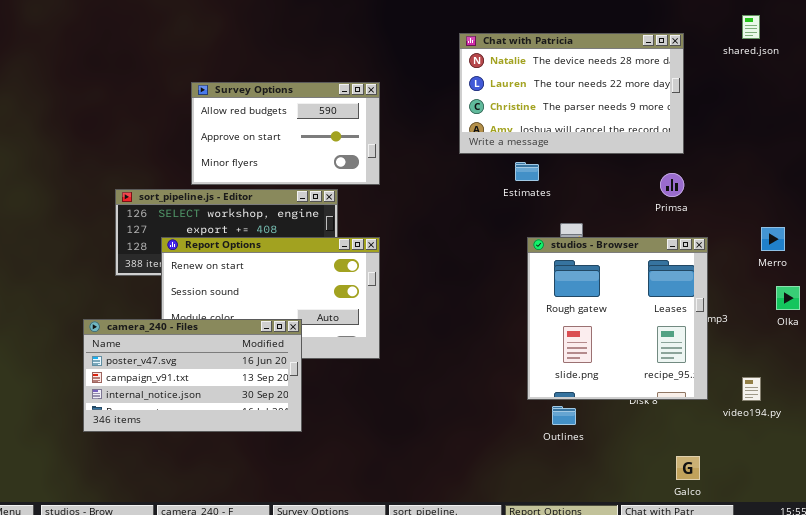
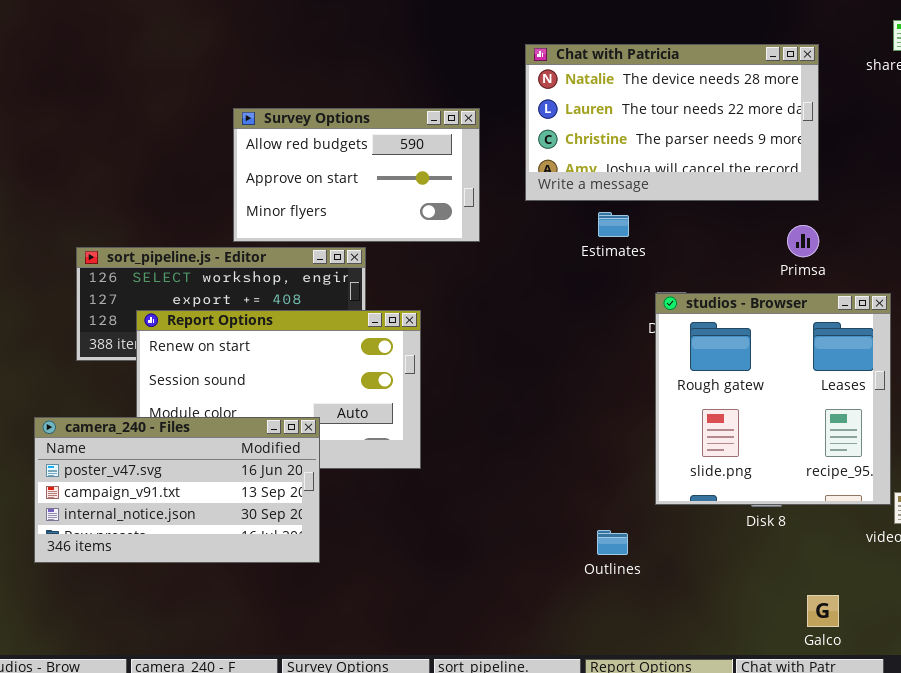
Survey Options: [191,82,380,185] -> [233,108,480,242], moved
studios - Browser: [527,237,708,400] -> [655,293,891,505], moved
Outlines: [552,406,576,425] -> [597,530,628,555], moved

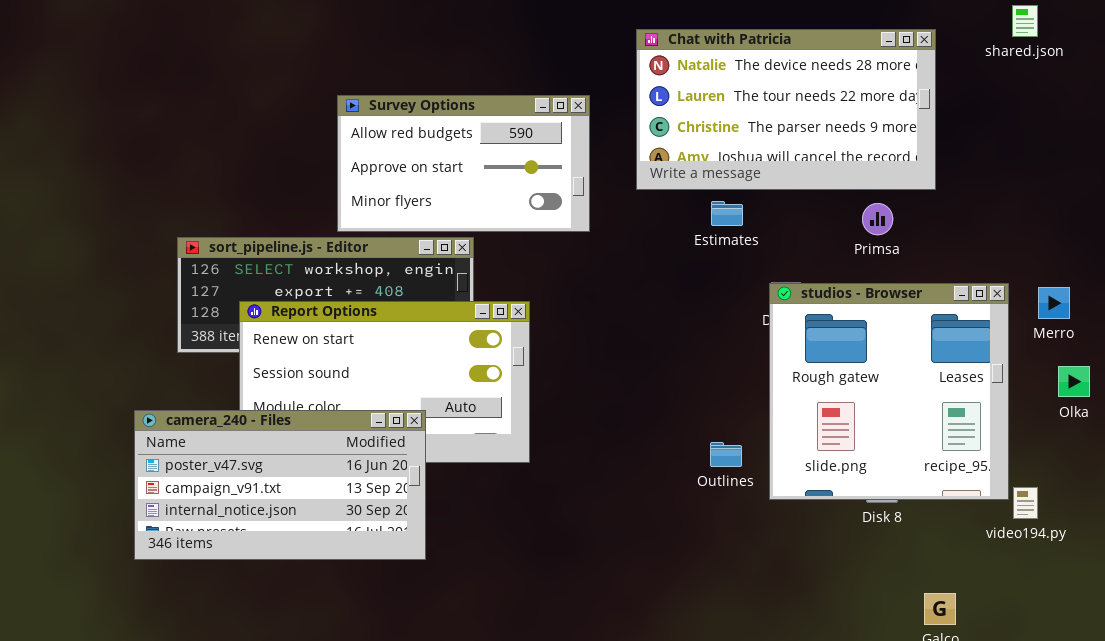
Primsa: [787,225,819,257] -> [862,203,893,235], moved
Outlines: [597,530,628,555] -> [710,442,742,467], moved

